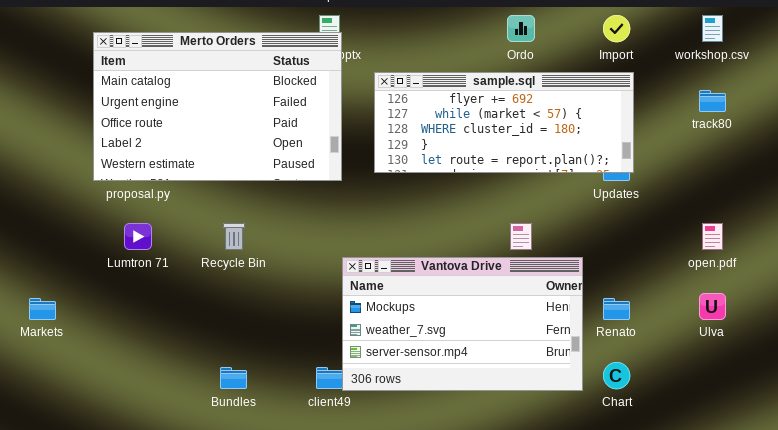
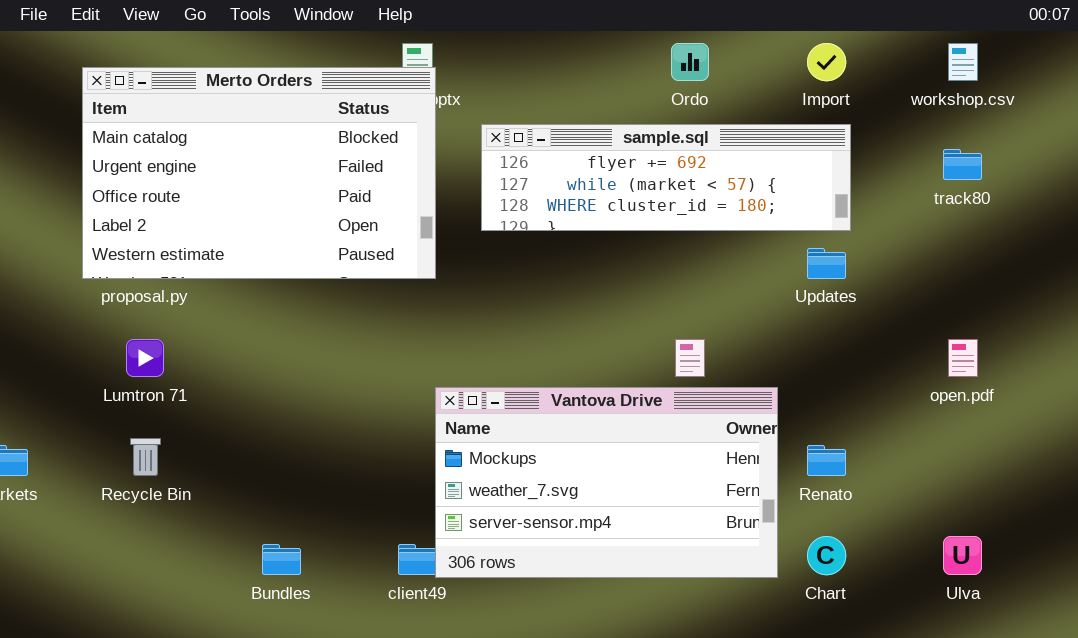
sample.sql: [374,72,634,173] -> [481,124,851,231], resized
Recycle Bin: [223,223,245,250] -> [130,438,161,476], moved
Ulva: [699,293,726,320] -> [943,536,982,575], moved

